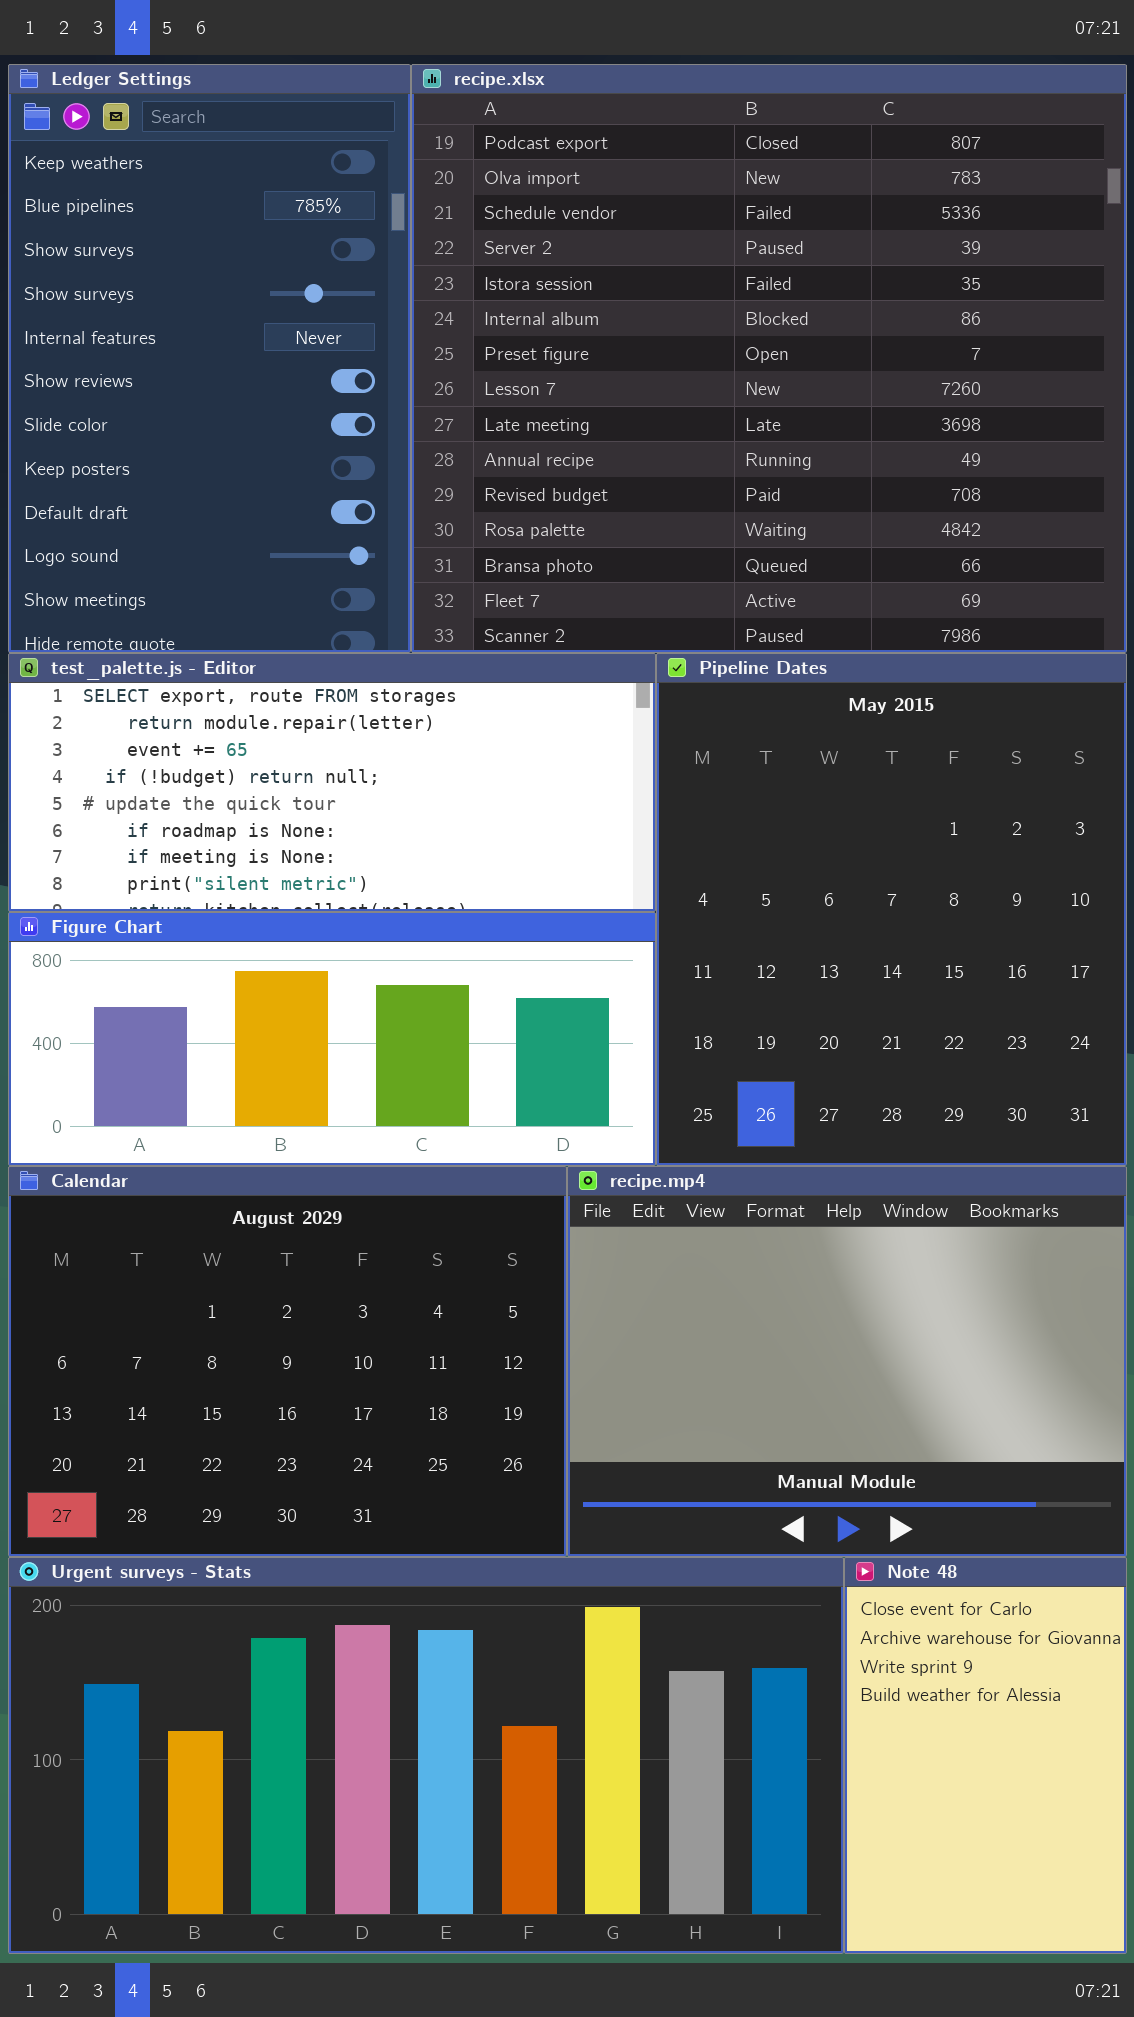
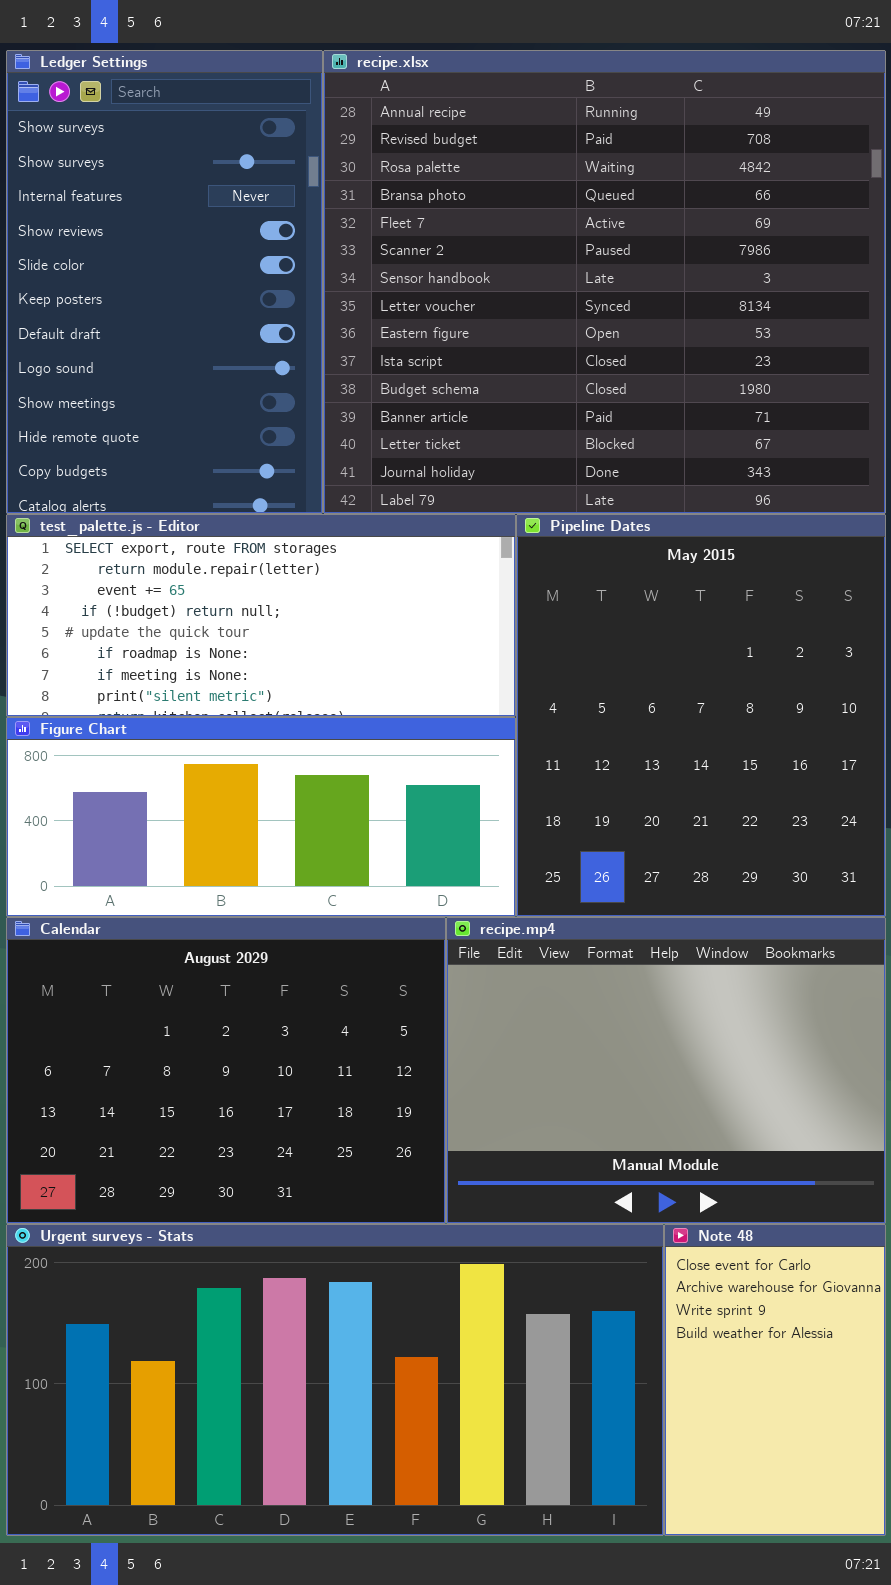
Ledger Settings: [8,64,411,653] -> [6,50,323,514], scrolled down 2 rows
recipe.xlsx: [411,64,1127,653] -> [323,50,886,514], scrolled down 9 rows

